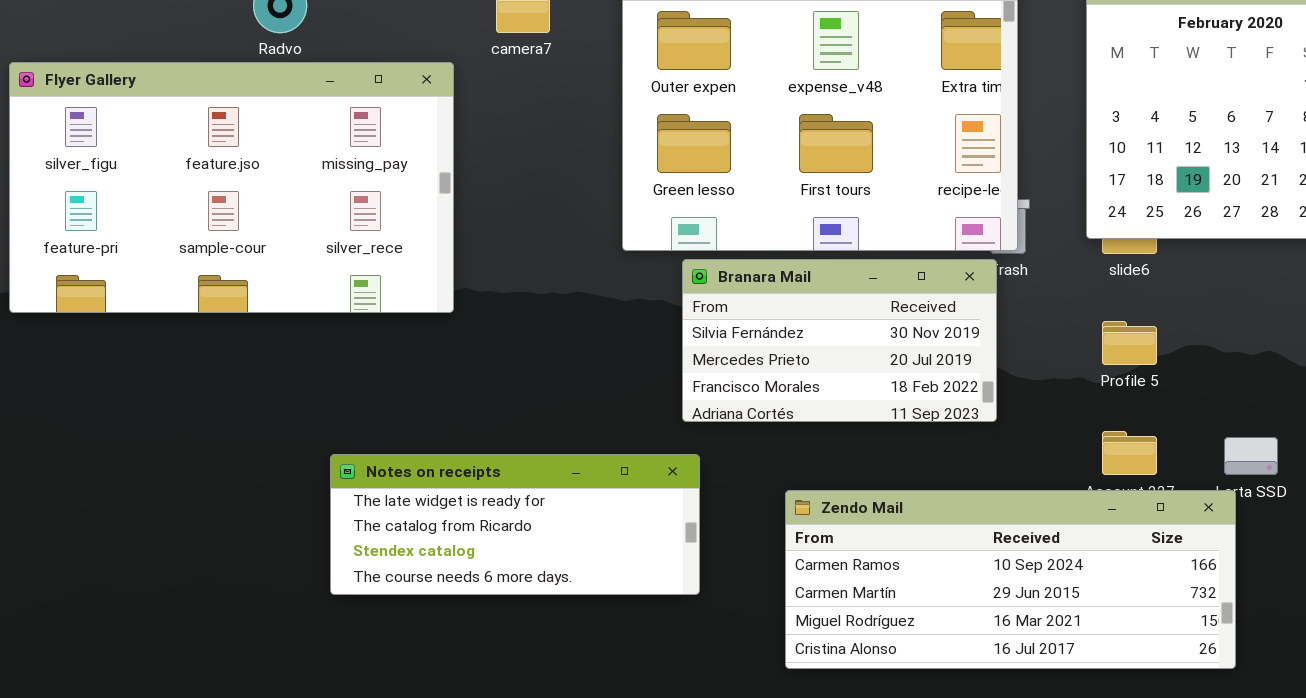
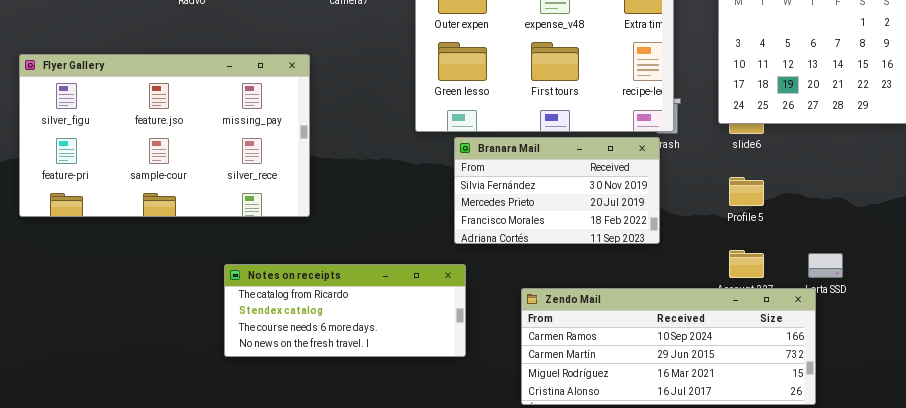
Flyer Gallery: [9,62,454,313] -> [19,54,310,217], moved
Notes on receipts: [330,454,700,595] -> [224,264,466,357], scrolled down 1 row

